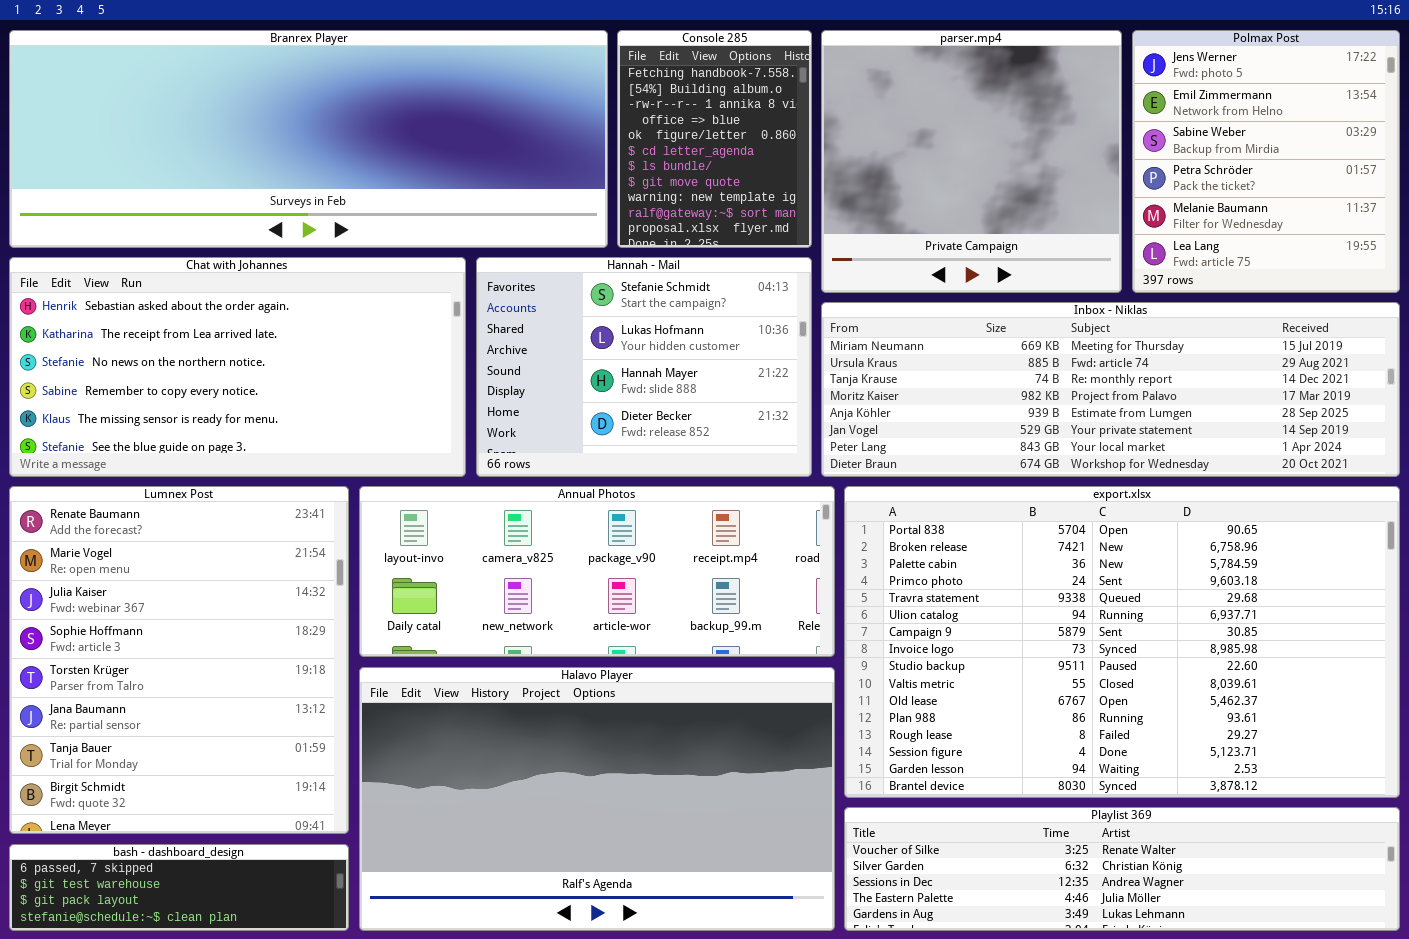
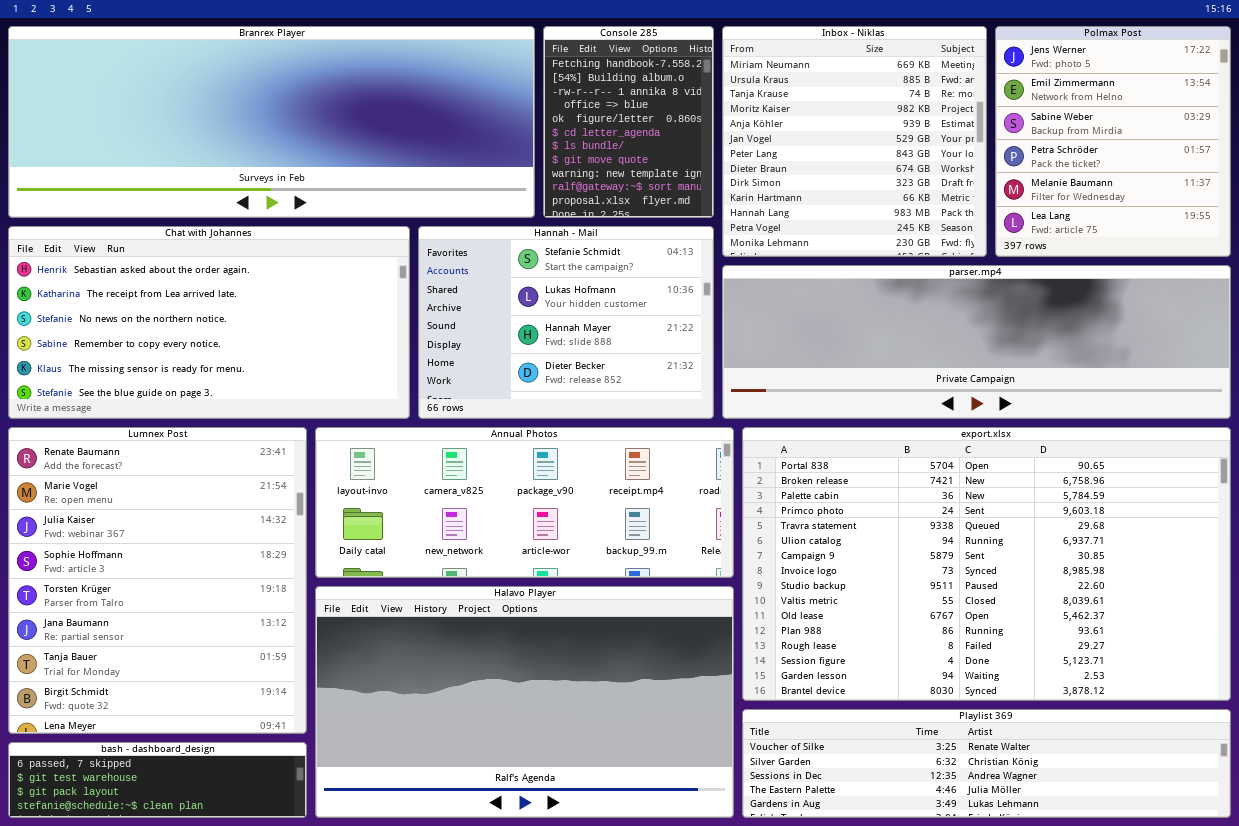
parser.mp4: [821,30,1122,293] -> [722,265,1231,419], moved, resized
Inbox - Niklas: [821,302,1400,477] -> [722,26,987,257], moved, resized

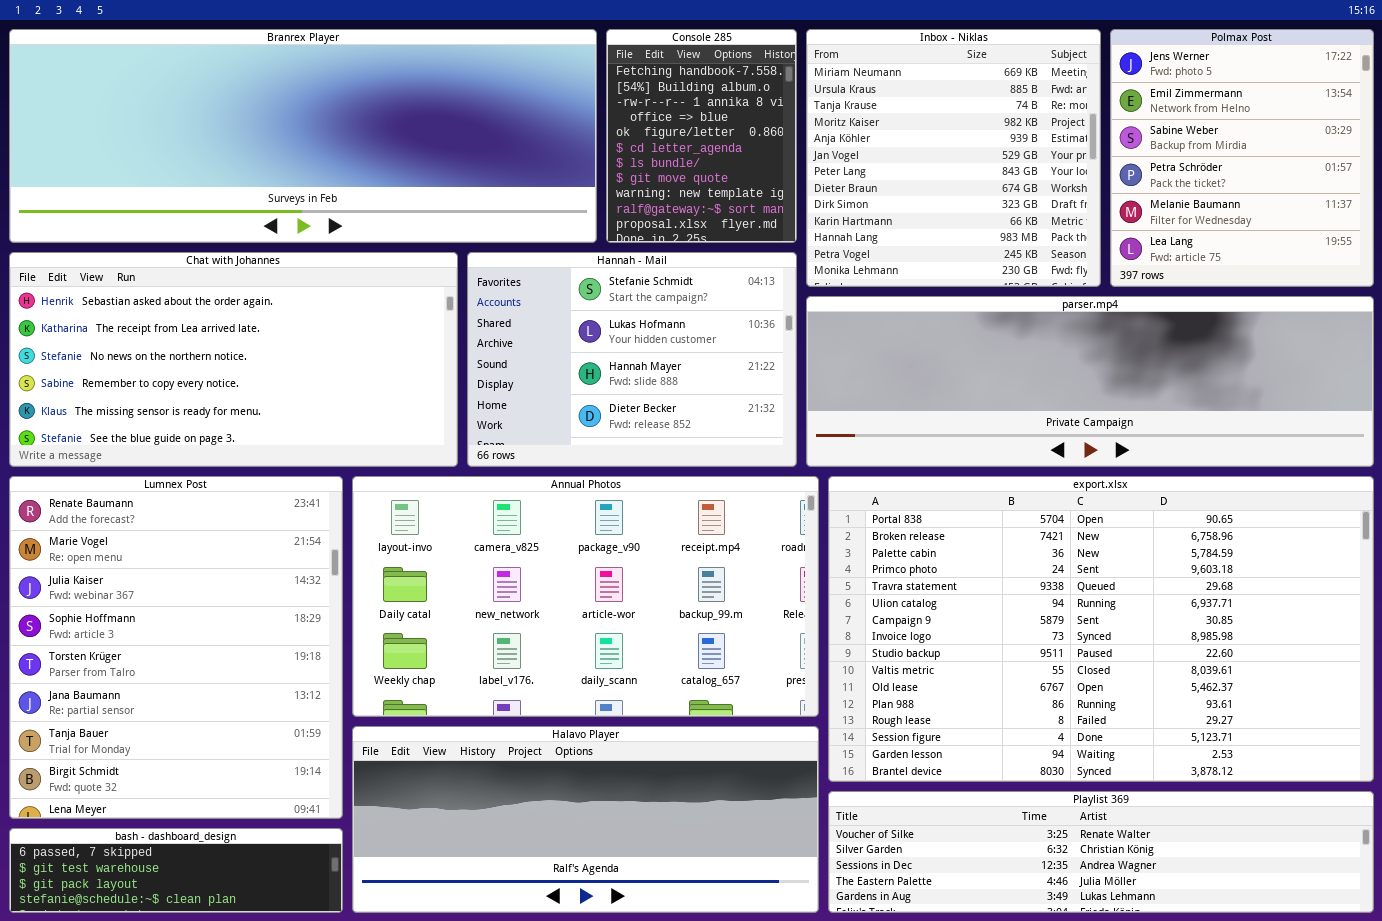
Annual Photos: [315,427,734,578] -> [352,476,819,717], resized
Halavo Player: [315,586,734,818] -> [352,726,819,913], resized

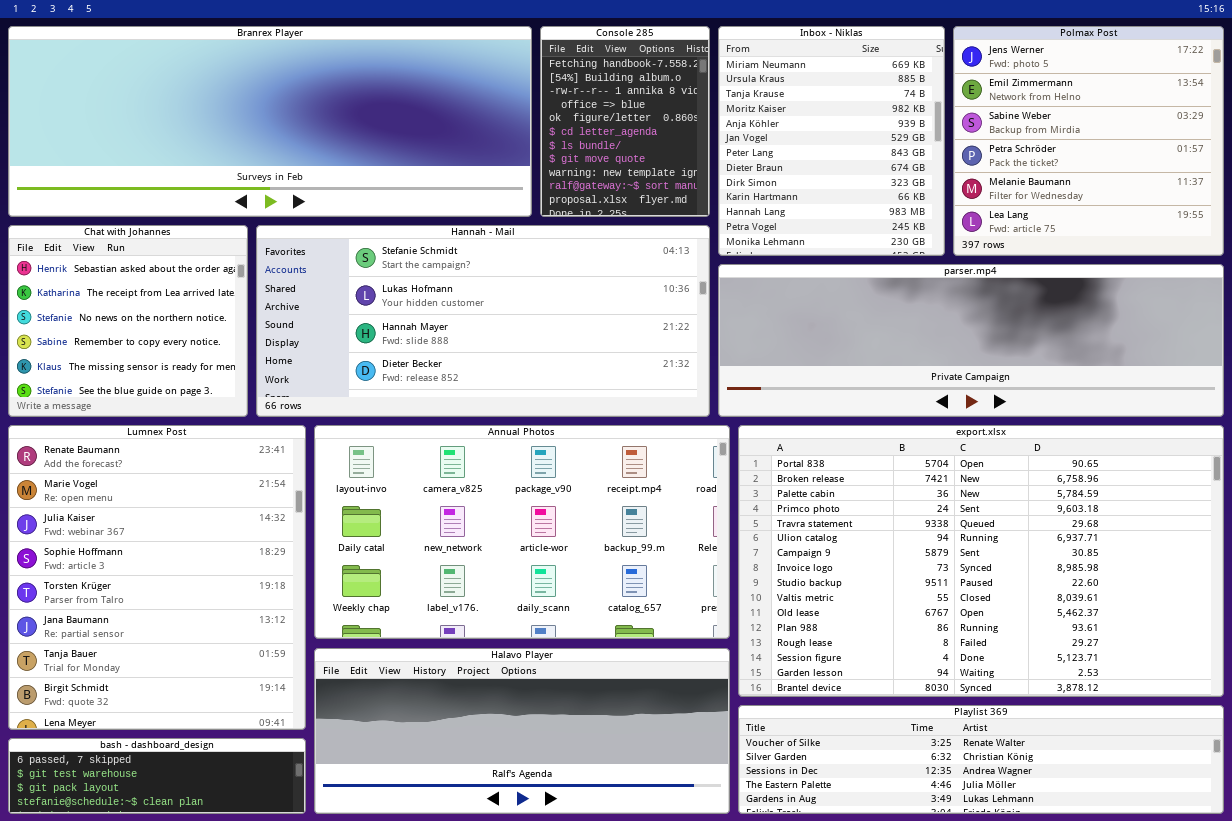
Inbox - Niklas: [806,29,1101,287] -> [718,26,945,256], resized
Polmax Post: [1110,29,1374,287] -> [953,26,1224,256], resized
Chat with Johannes: [9,252,458,467] -> [8,225,248,417], resized
Hannah - Mail: [467,252,797,467] -> [256,225,710,417], resized

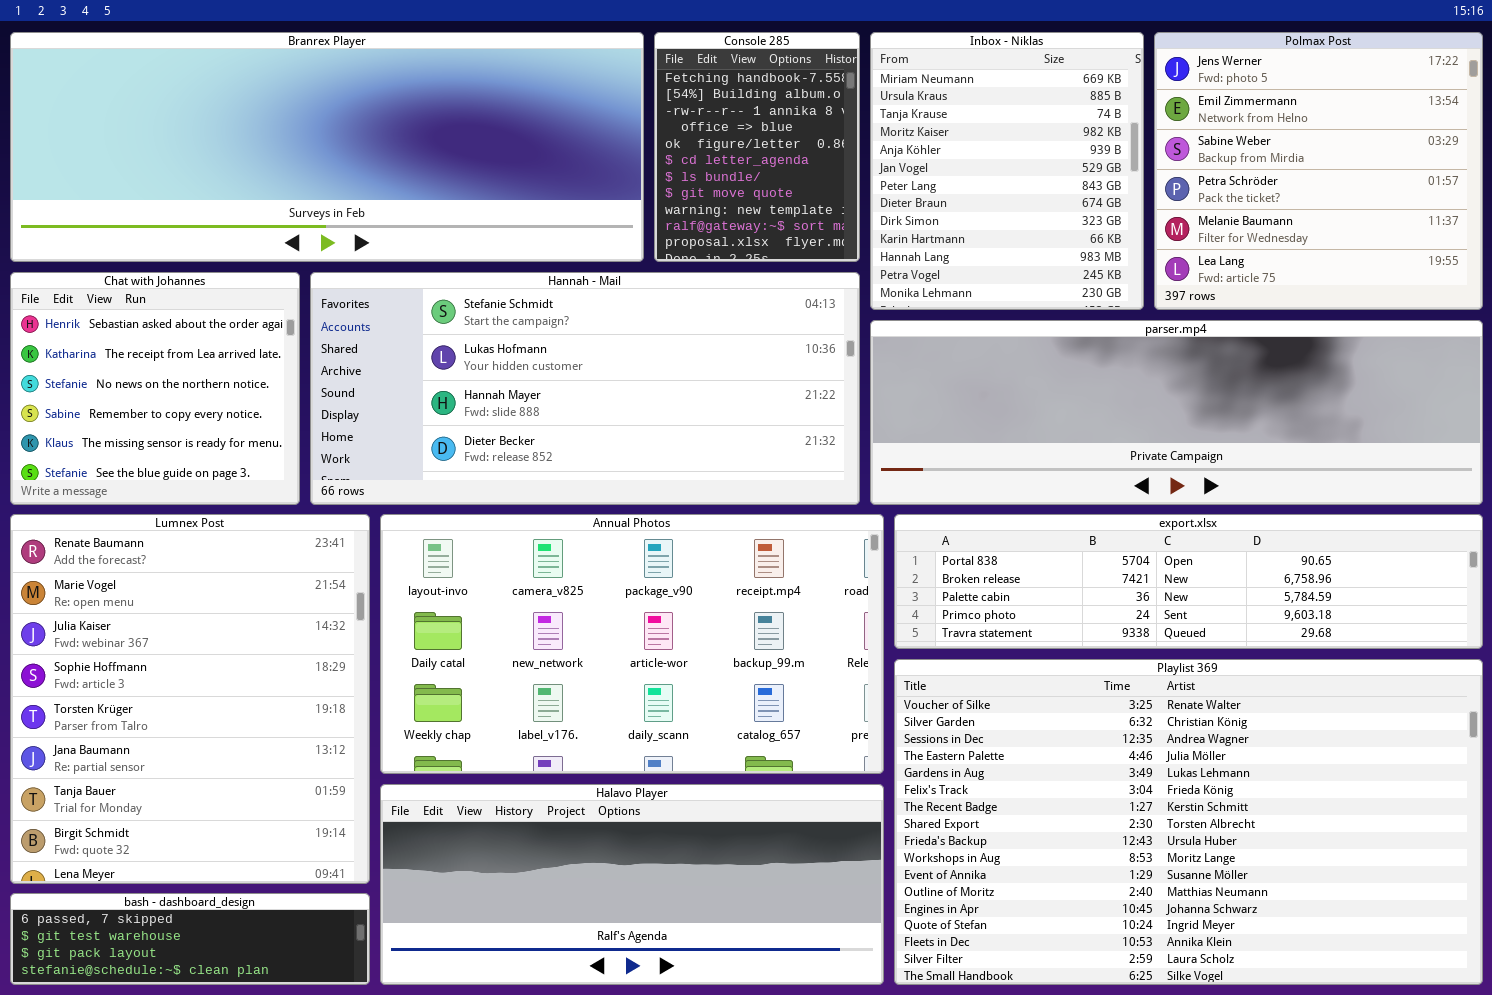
export.xlsx: [738,425,1224,697] -> [894,514,1483,649], resized
Playlist 369: [738,705,1224,814] -> [894,659,1483,985], resized

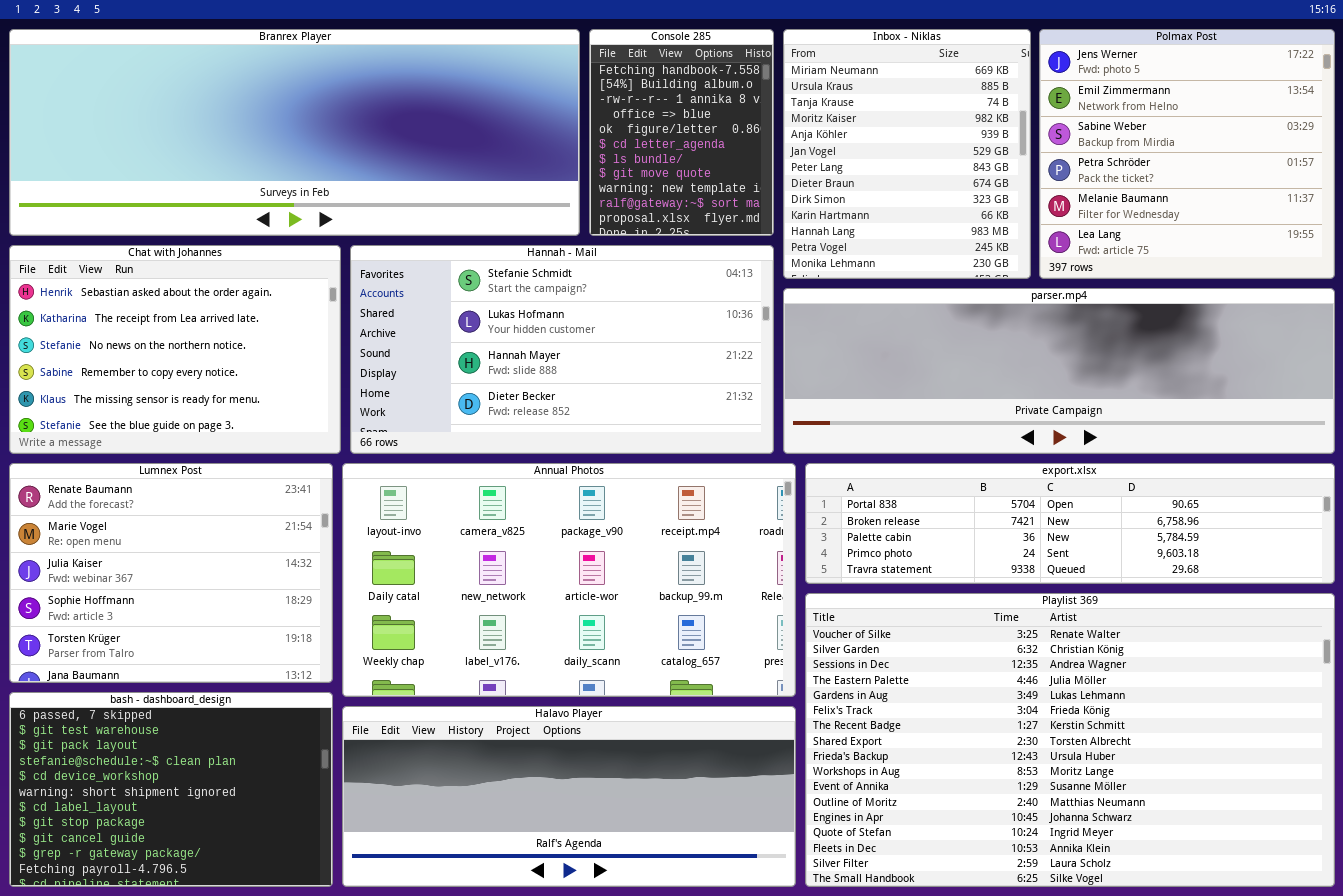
Chat with Johannes: [10,272,300,505] -> [9,245,341,454], resized
Hannah - Mail: [310,272,860,505] -> [350,245,774,454], resized
Lumnex Post: [10,514,370,884] -> [9,463,333,683], resized
bash - dashboard_design: [10,893,370,985] -> [9,692,333,887], resized

